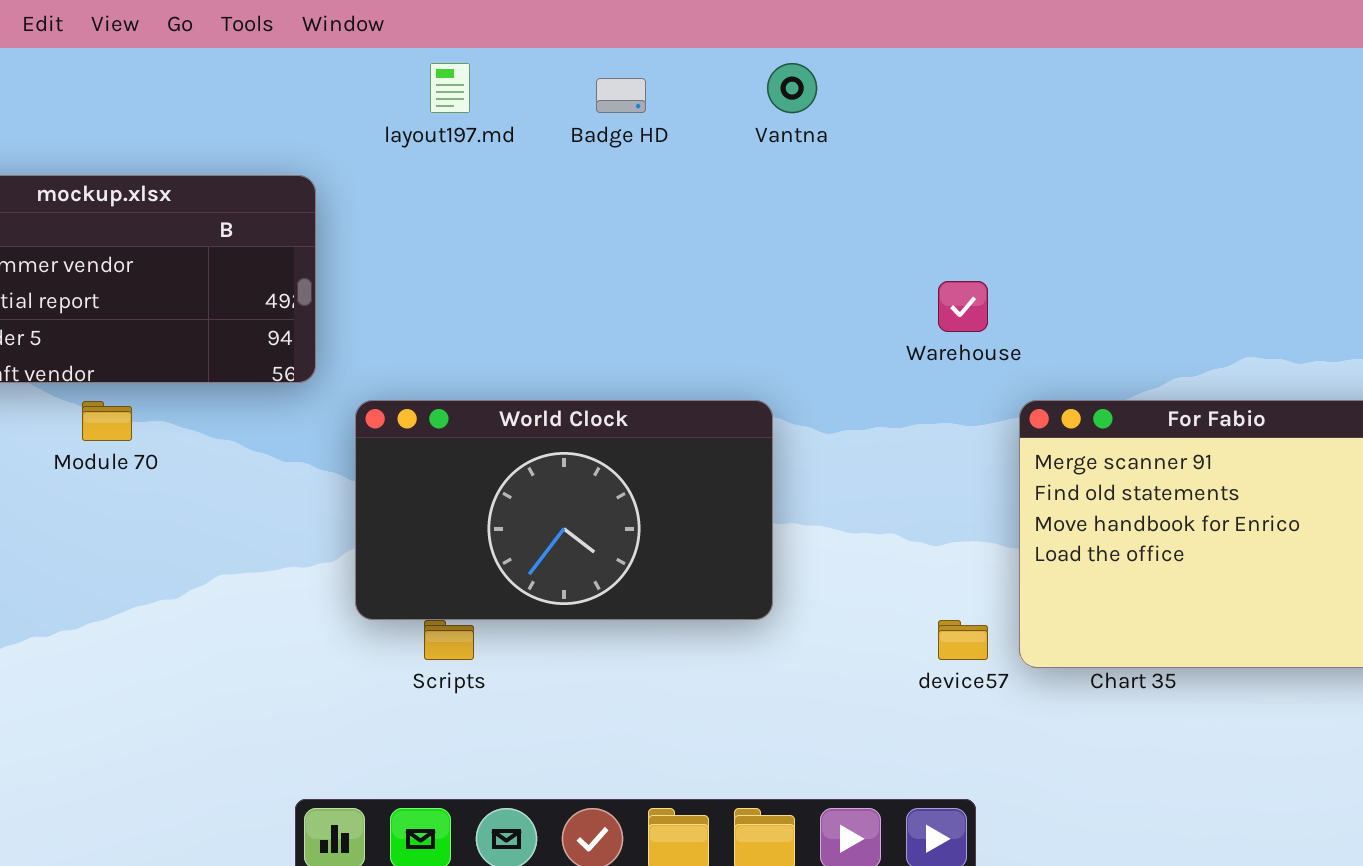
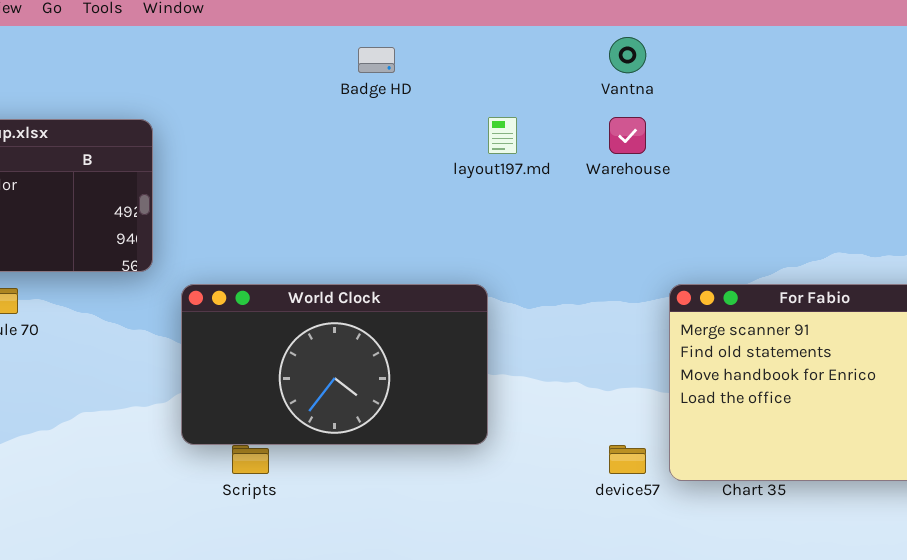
layout197.md: [430,63,470,113] -> [488,117,517,154], moved
Vantna: [767,63,817,113] -> [609,37,646,73], moved
Warehouse: [938,281,988,332] -> [609,117,646,154], moved

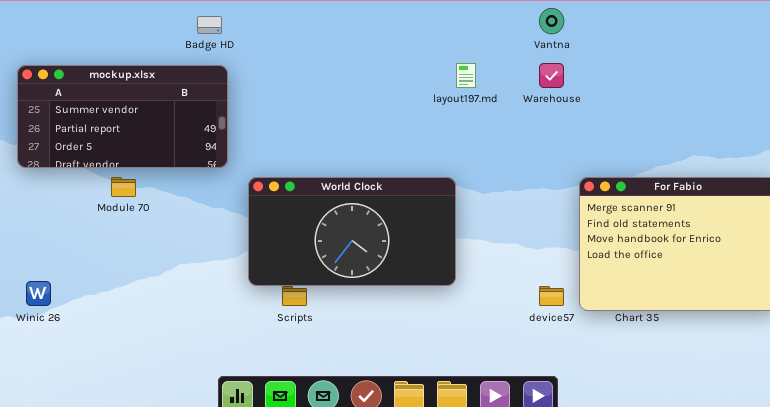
Badge HD: [358,47,395,73] -> [197,16,222,34], moved

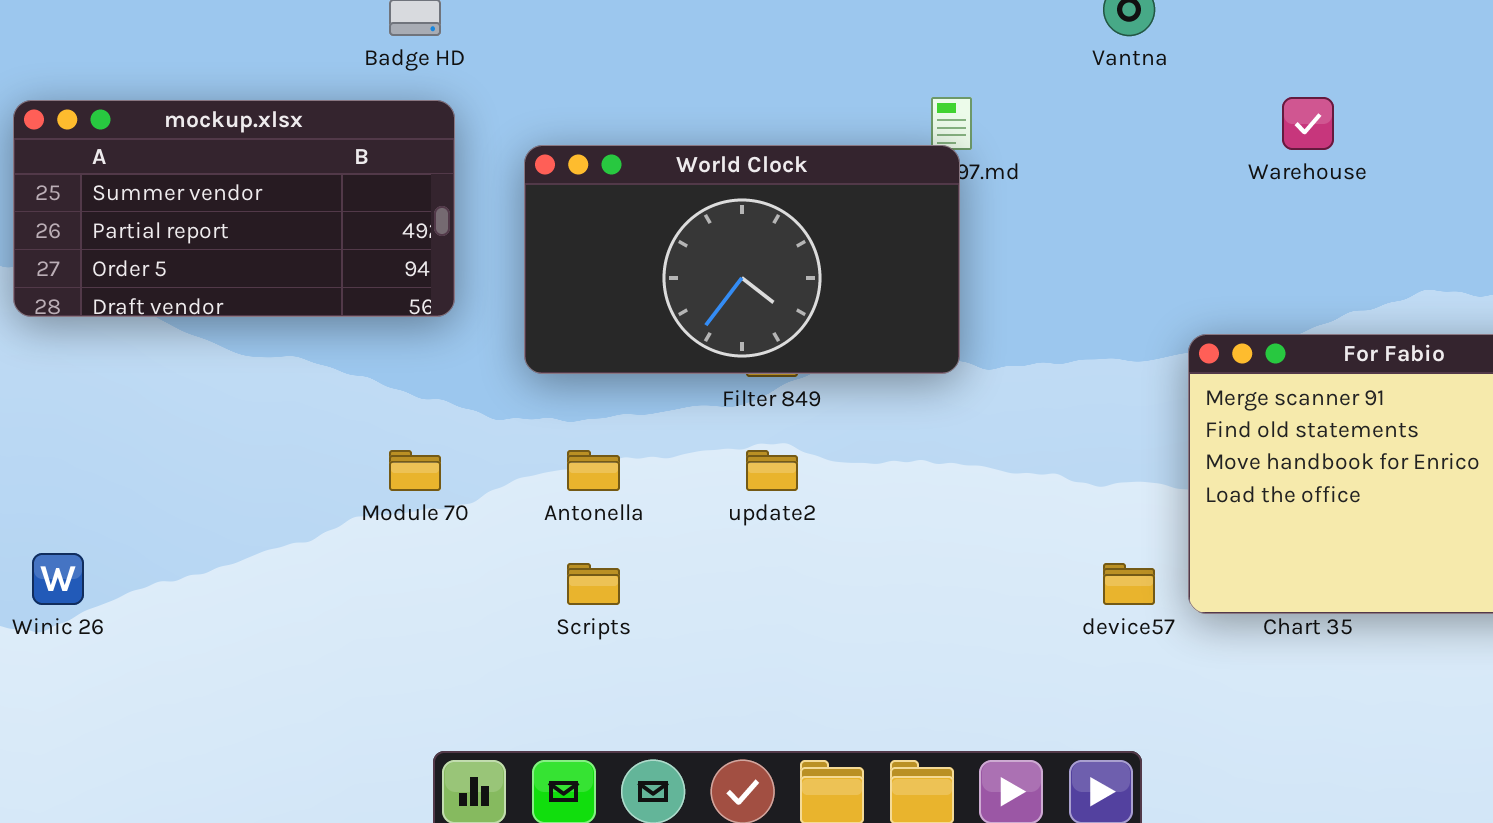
Warehouse: [539,63,564,88] -> [1282,97,1334,150], moved
World Clock: [248,177,456,286] -> [524,145,960,374], moved
Module 70: [111,177,136,197] -> [389,450,441,491], moved

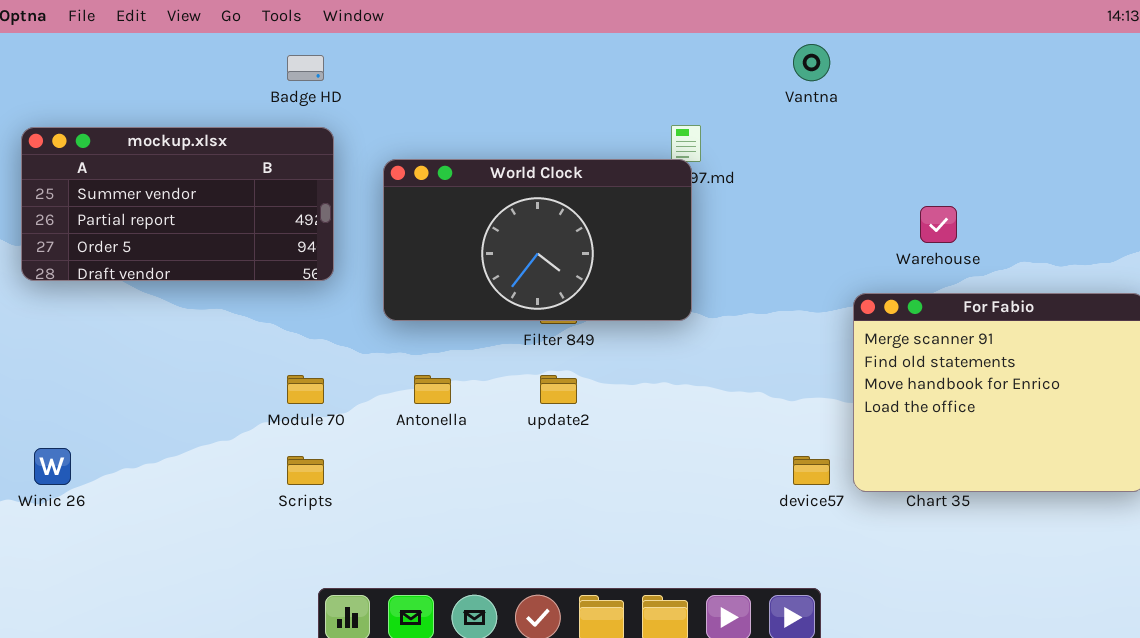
Warehouse: [1282,97,1334,150] -> [920,206,957,243], moved
Scripts: [567,563,620,605] -> [287,456,324,485], moved

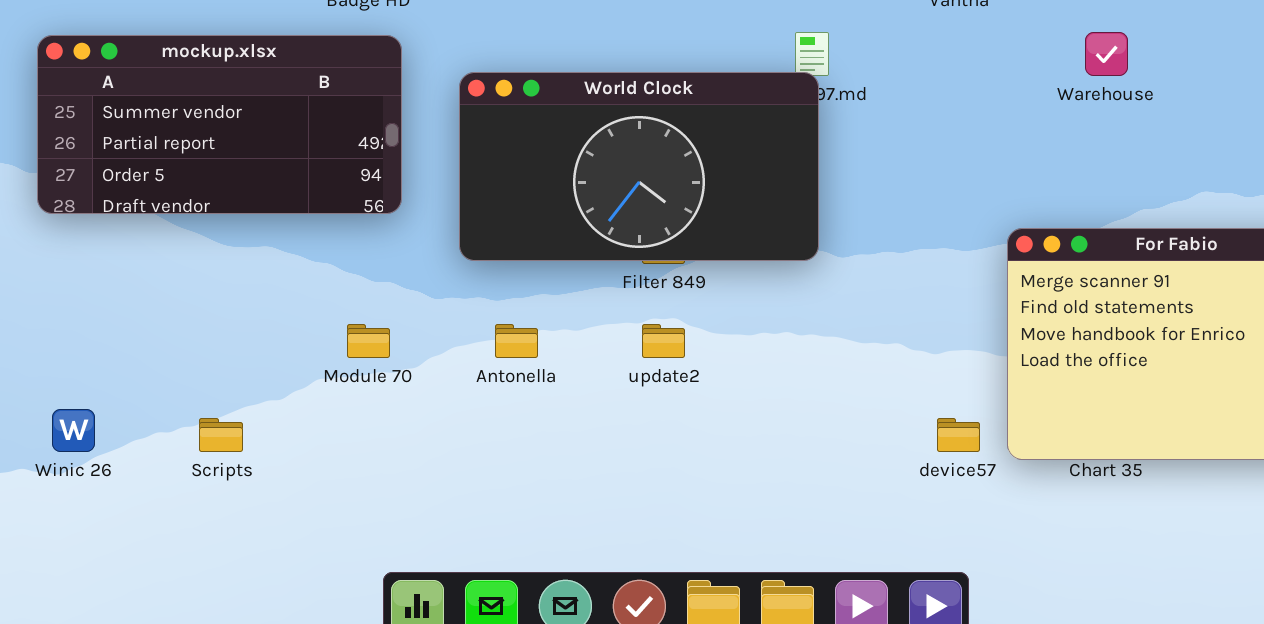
Warehouse: [920,206,957,243] -> [1085,32,1128,76], moved
Scripts: [287,456,324,485] -> [199,418,243,452], moved

